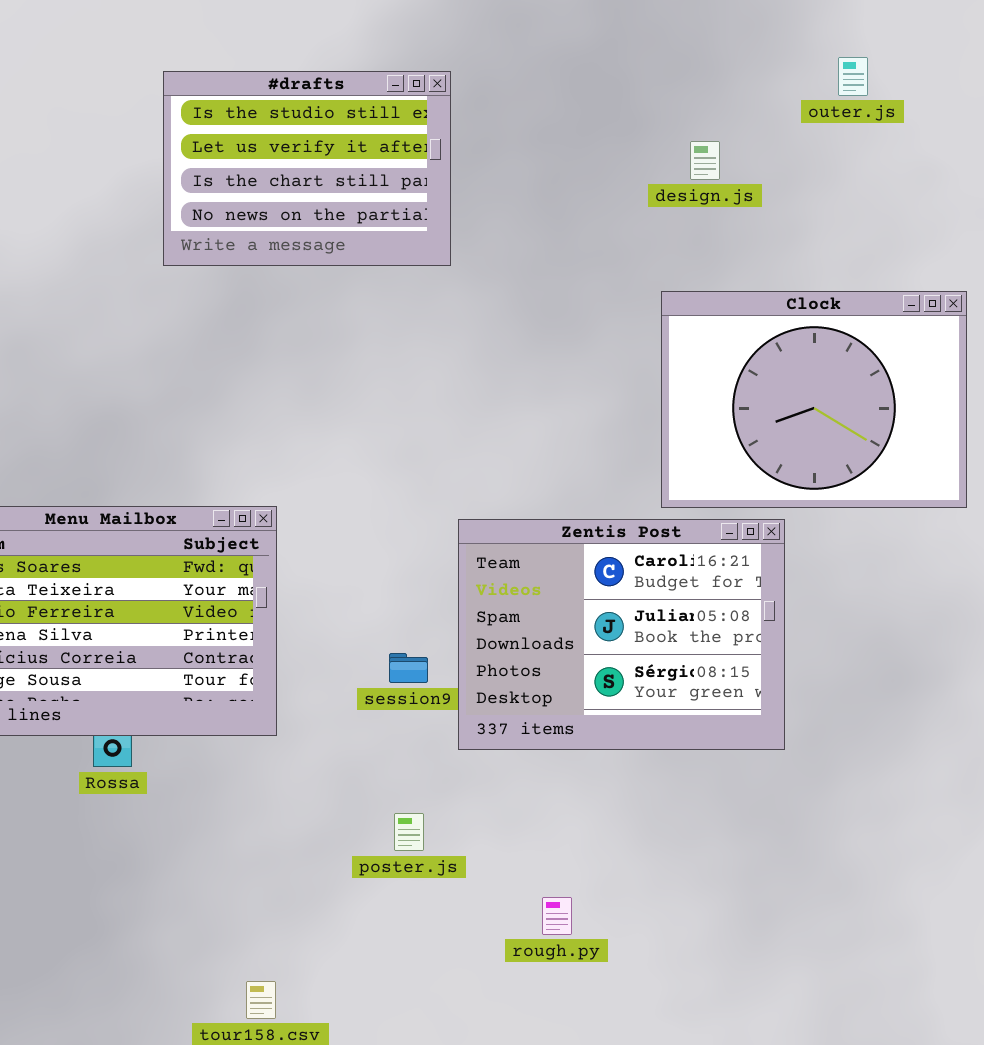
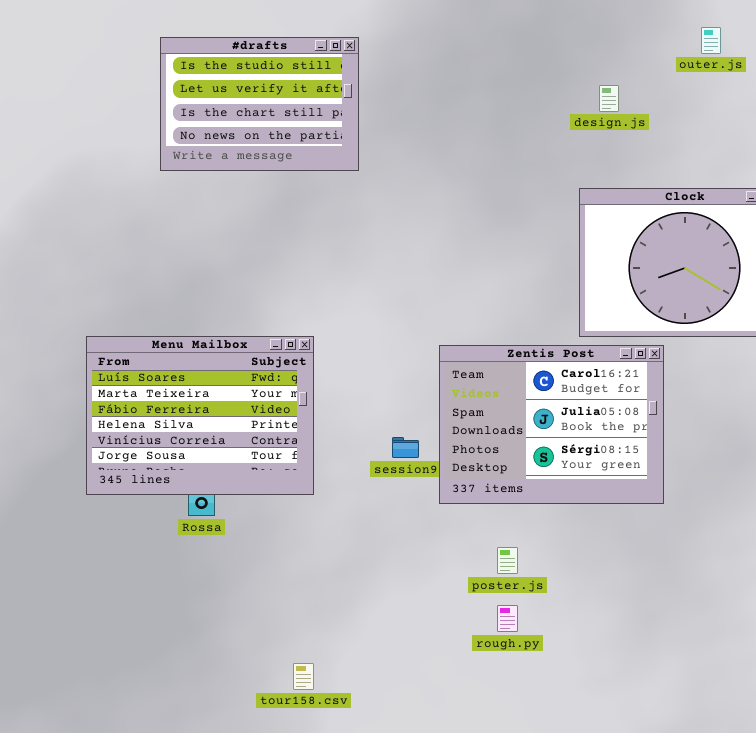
#drafts: [163,71,451,266] -> [160,37,359,171], moved
poster.js: [394,813,424,851] -> [497,547,518,574], moved

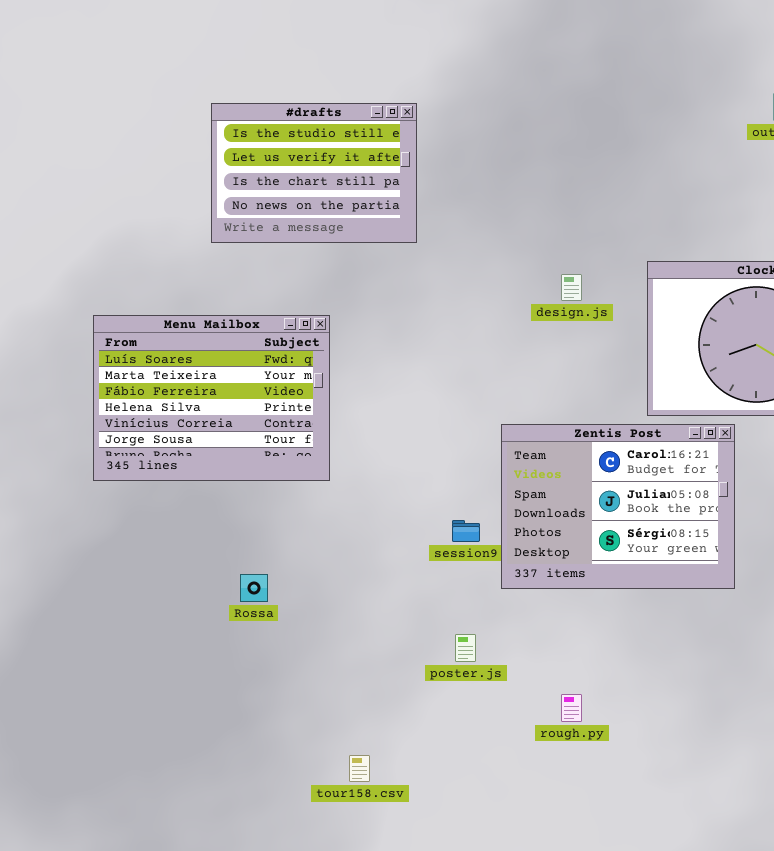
design.js: [599,85,619,112] -> [561,274,582,301], moved
Menu Mailbox: [86,336,314,495] -> [93,315,330,481], moved
poster.js: [497,547,518,574] -> [455,634,476,662], moved

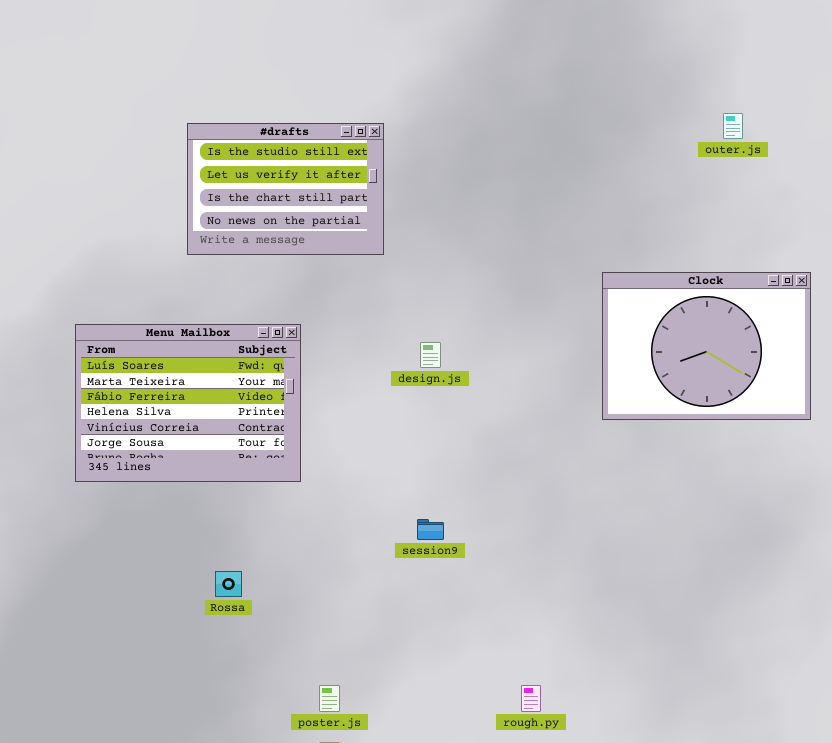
design.js: [561,274,582,301] -> [420,342,441,368], moved
Zentis Post: [501,424,735,589] -> none, closed
poster.js: [455,634,476,662] -> [319,685,340,712], moved

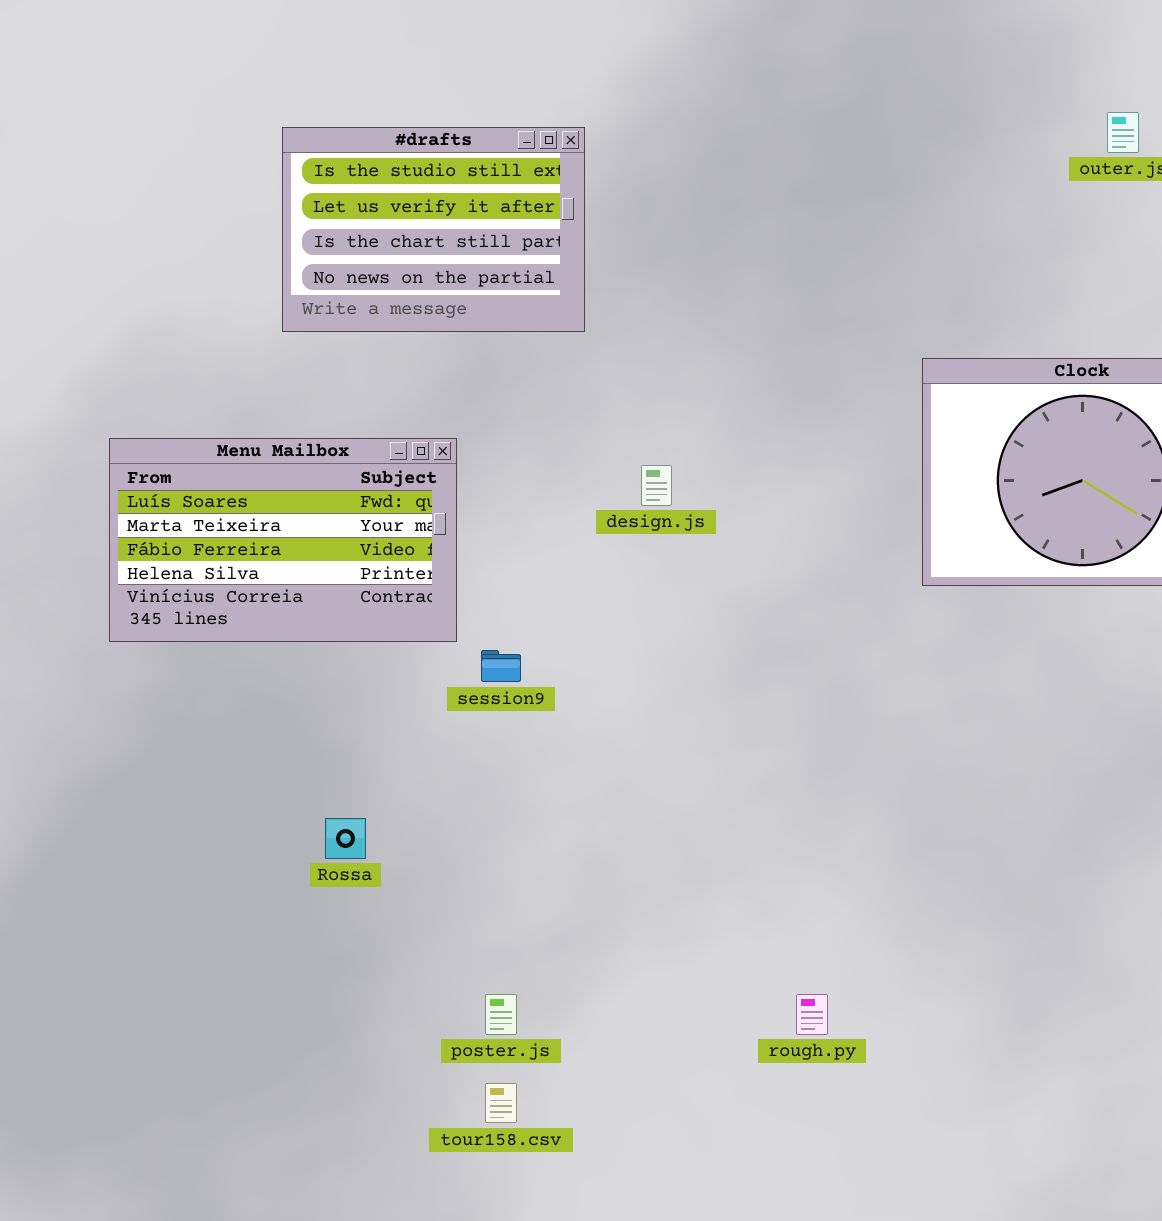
Menu Mailbox: [75,324,301,482] -> [109,438,457,642], resized
session9: [417,519,444,540] -> [481,650,521,682], moved

